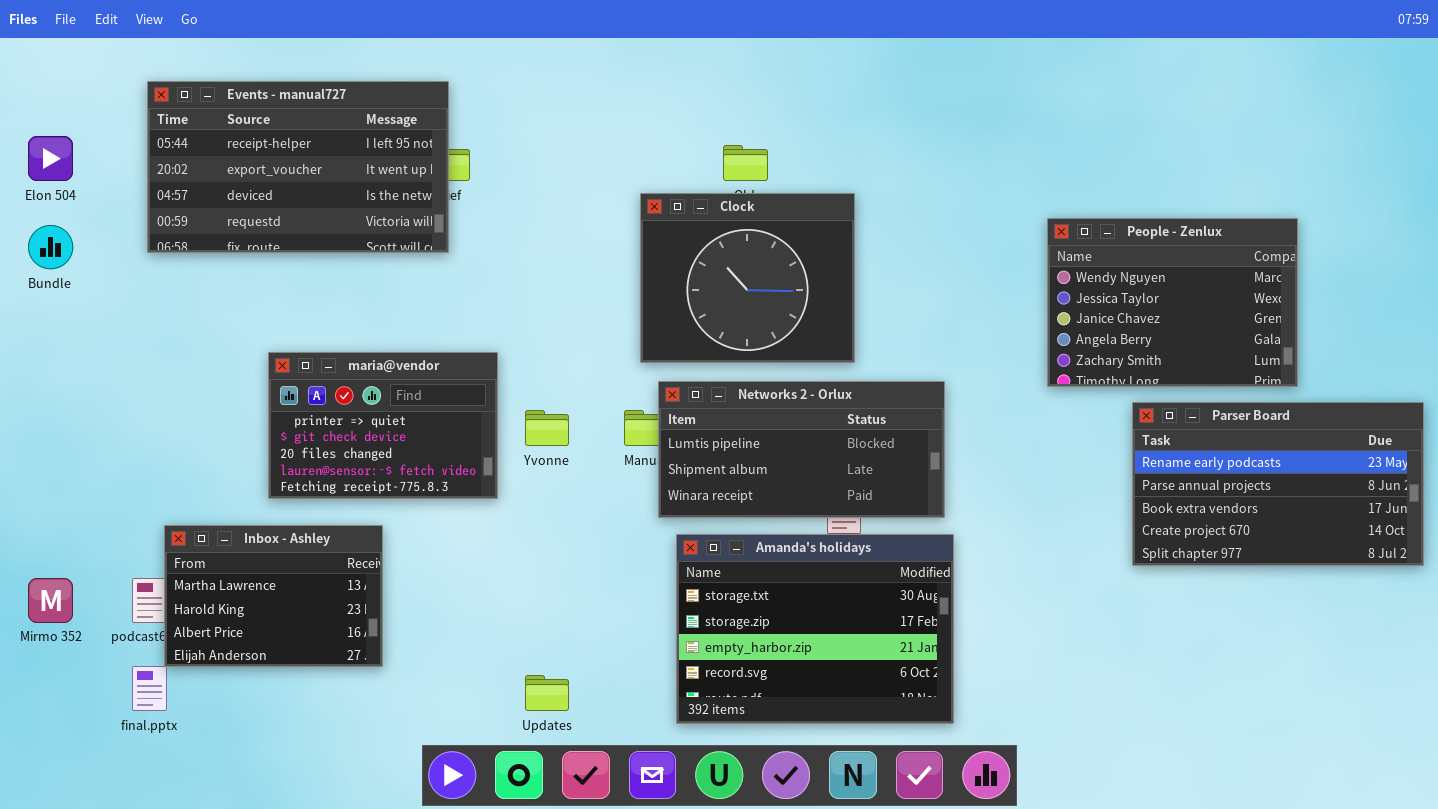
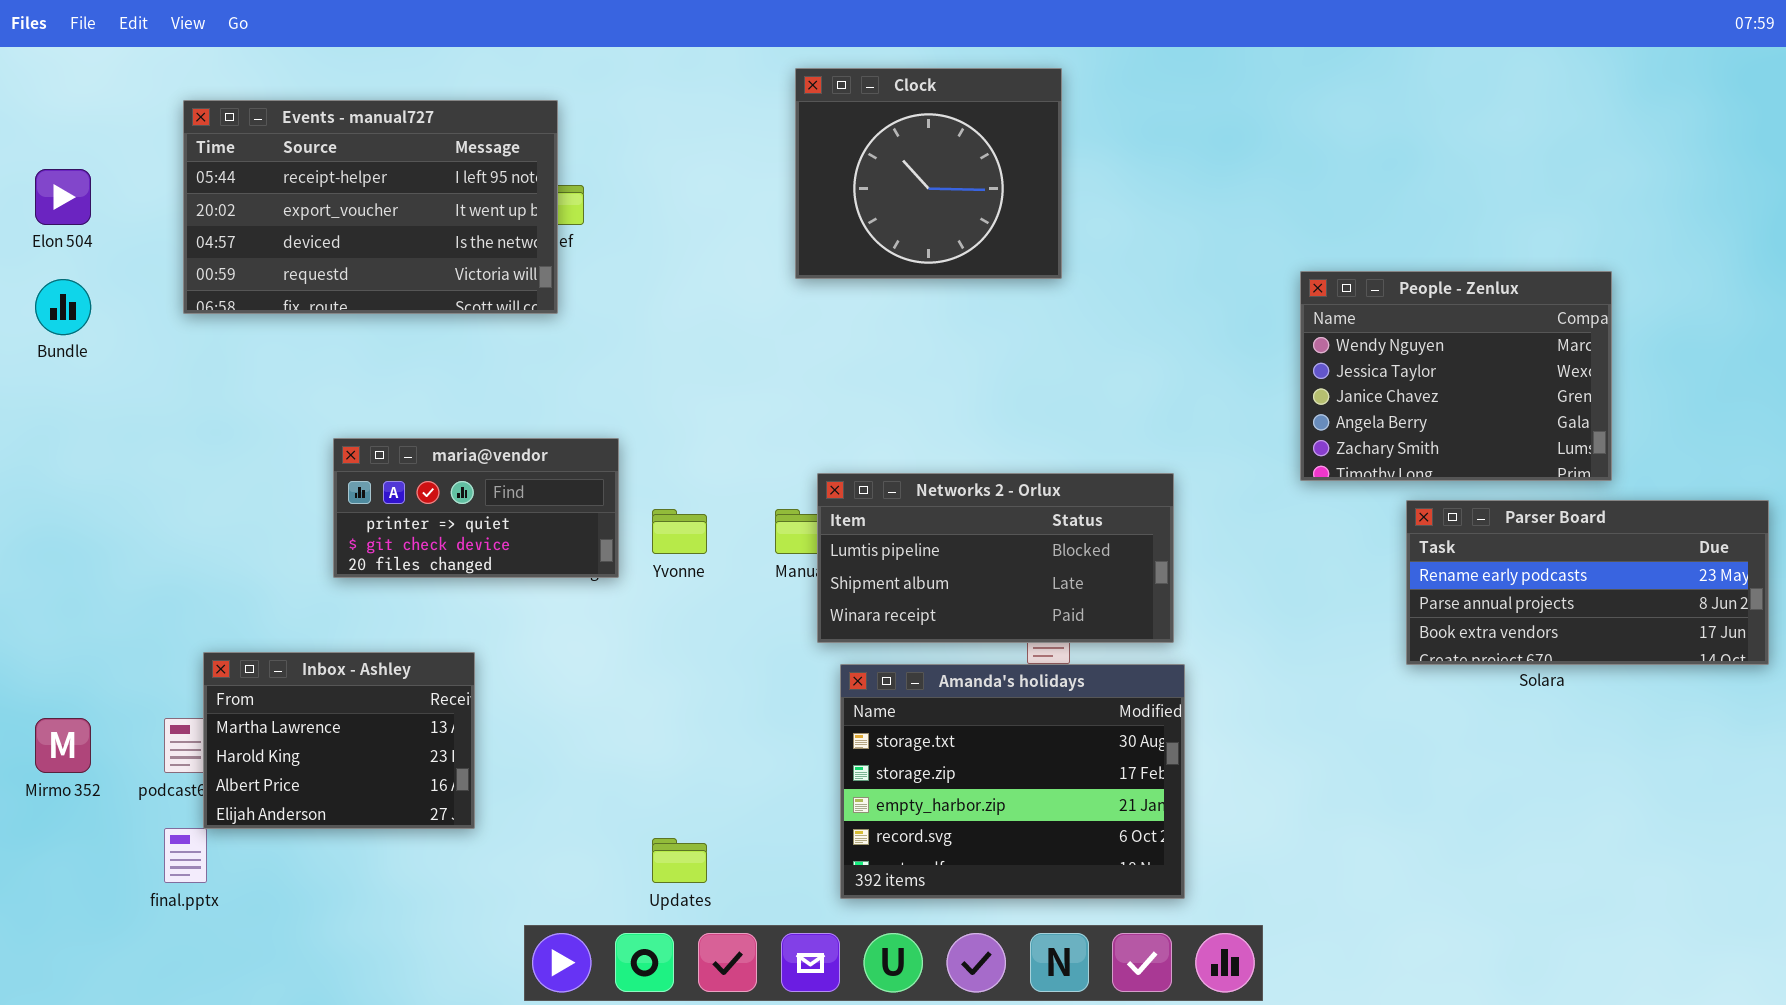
Clock: [640,193,855,363] -> [795,68,1062,279], moved
maria@vendor: [268,352,498,499] -> [333,438,619,578], resized
Parser Board: [1132,402,1424,566] -> [1406,500,1769,665], resized

